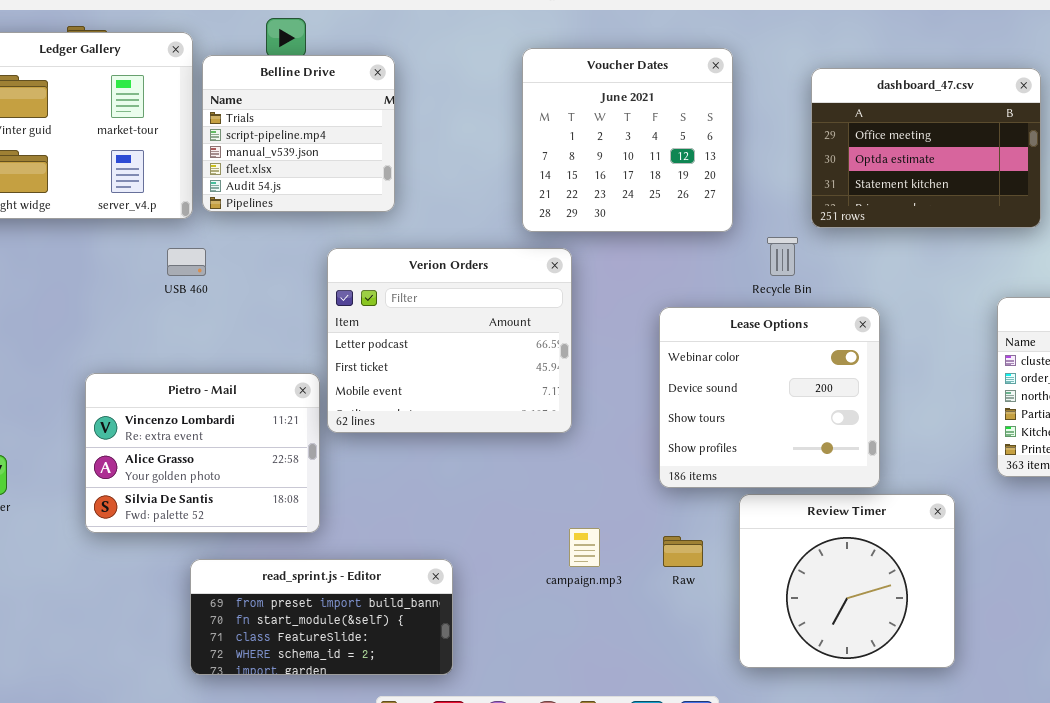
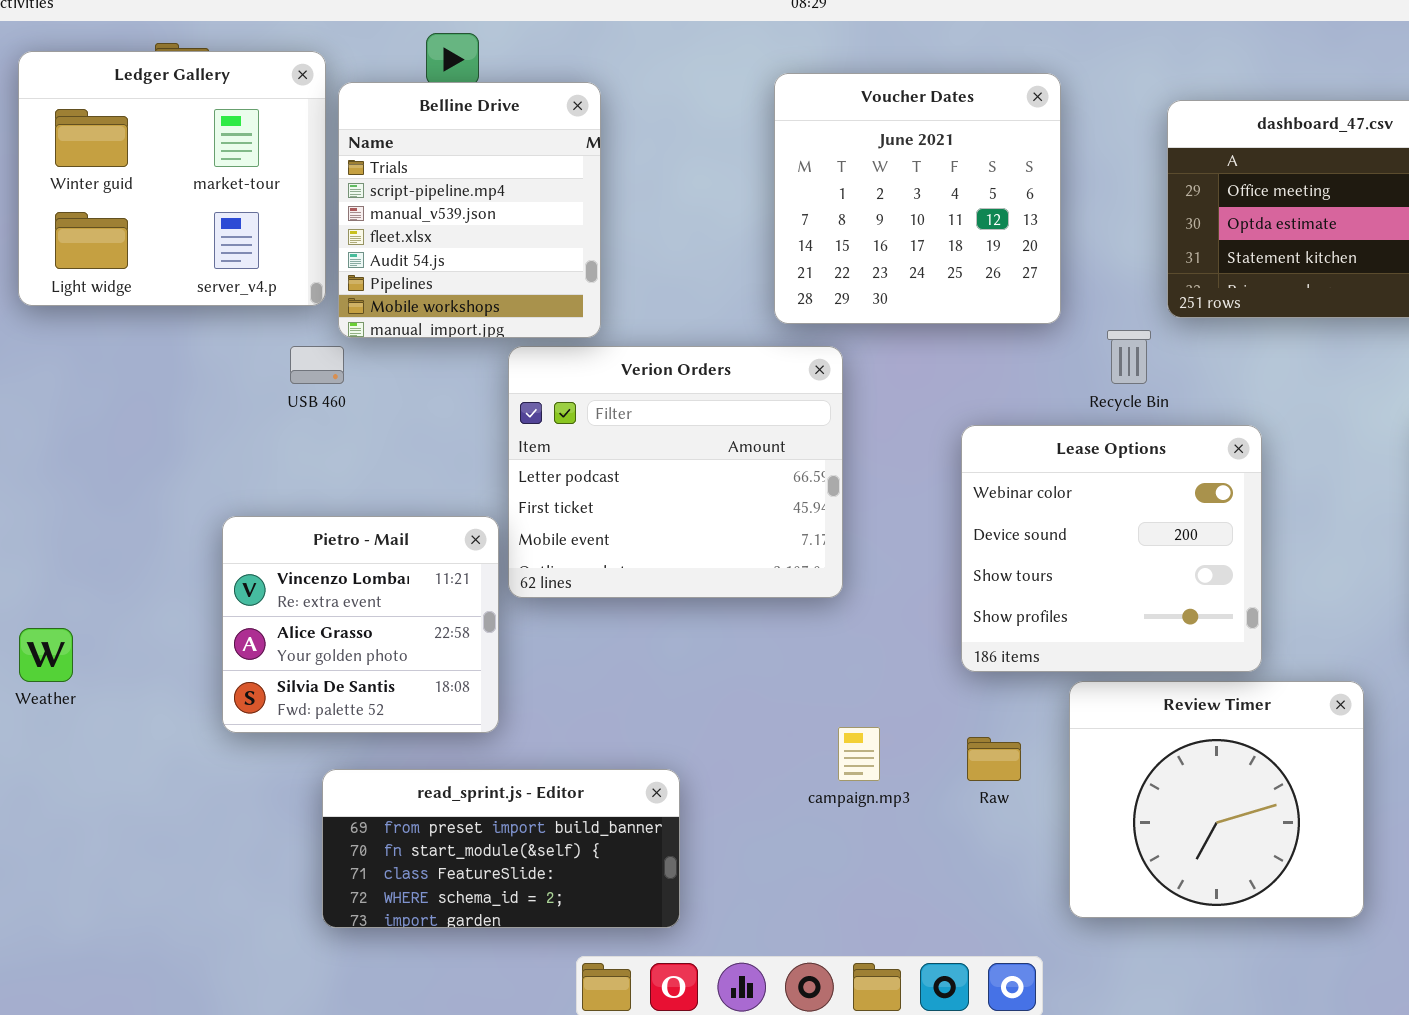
Belline Drive: [202,55,395,212] -> [338,82,601,338], resized
Pietro - Mail: [85,373,320,533] -> [222,516,499,733], resized

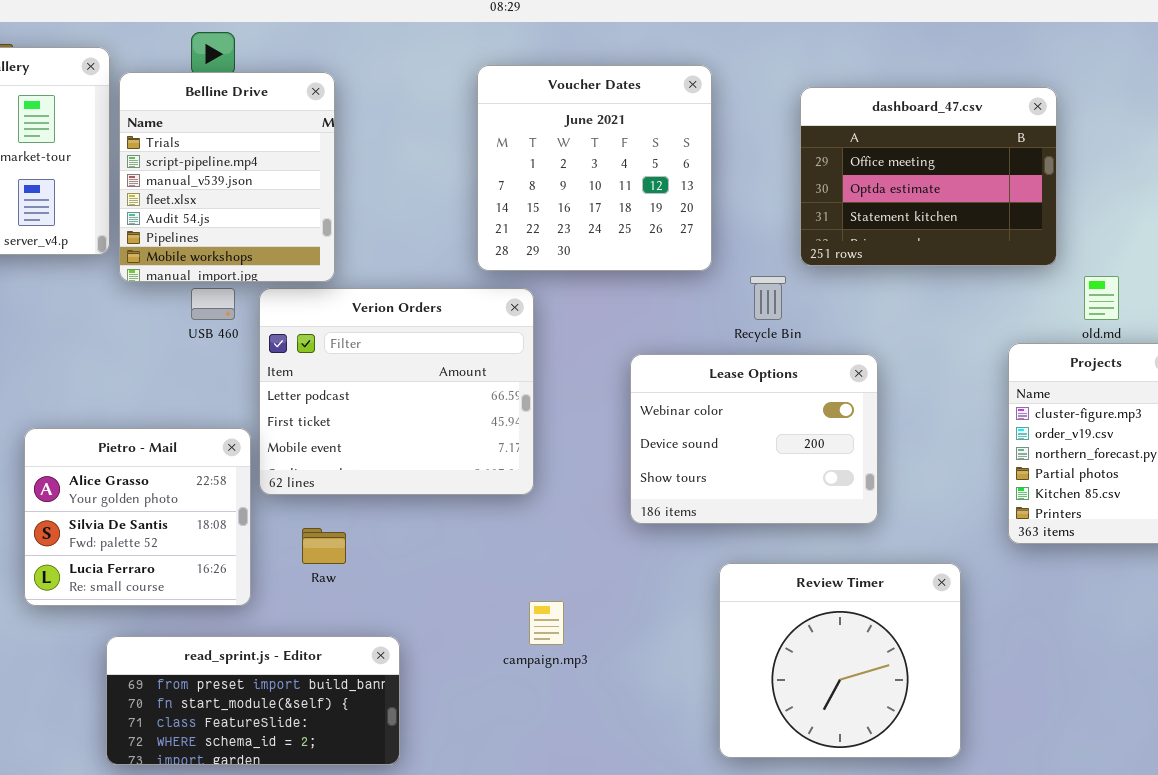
USB 460: [290,346,344,384] -> [191,288,235,320], moved
Lease Options: [961,425,1262,672] -> [630,354,878,524], resized
Pietro - Mail: [222,516,499,733] -> [24,428,251,606], scrolled down 1 row
Raw: [967,737,1021,781] -> [302,528,346,564], moved

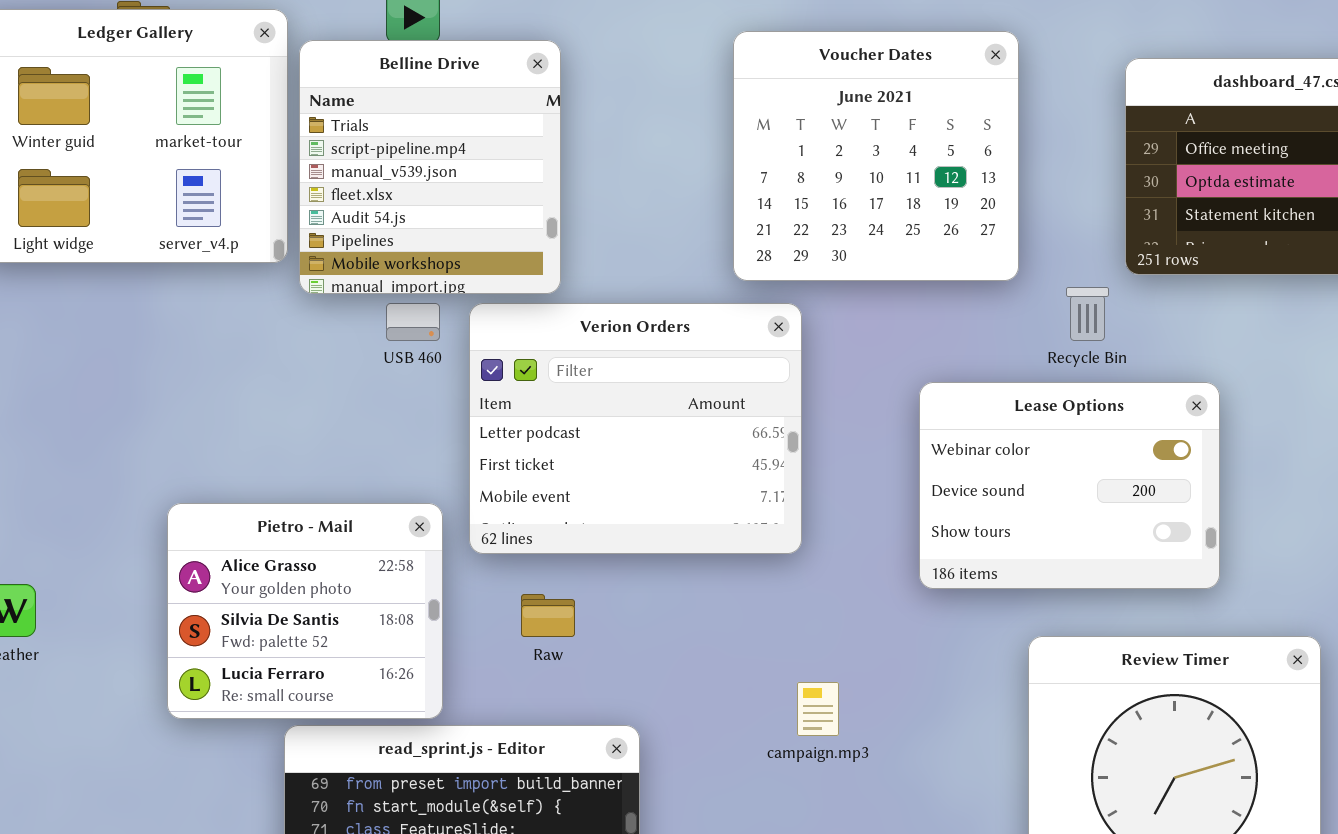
Pietro - Mail: [24,428,251,606] -> [167,503,443,719], moved

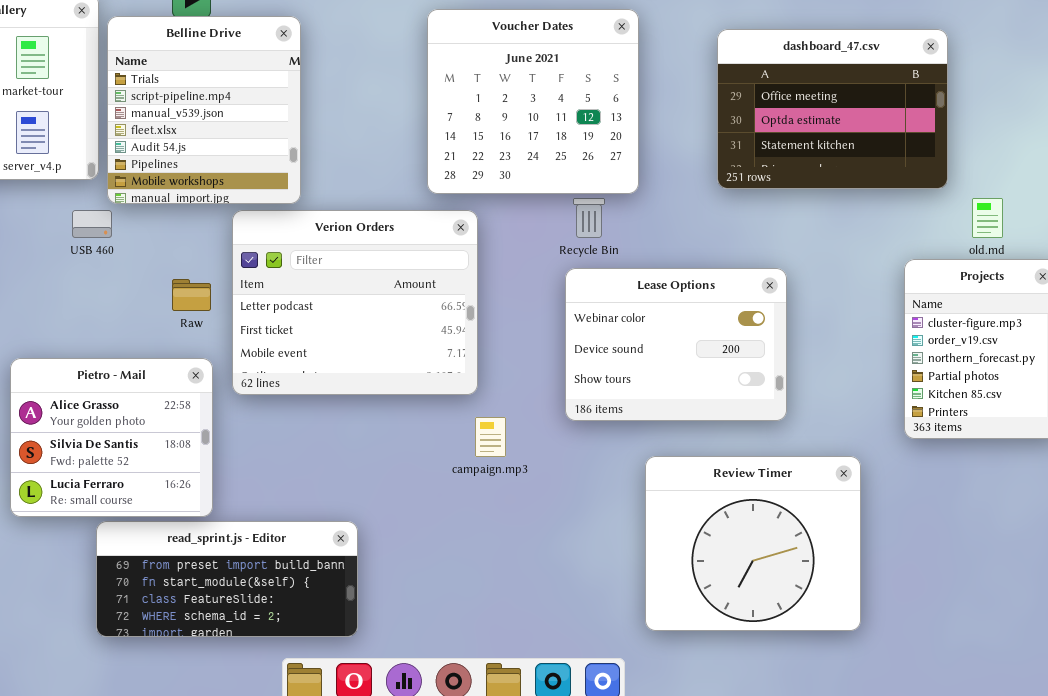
Recycle Bin: [1066,287,1109,341] -> [573,198,605,238], moved
USB 460: [386,303,440,341] -> [72,210,112,238], moved
Raw: [521,594,575,637] -> [172,279,211,311], moved
campaign.mp3: [797,682,839,736] -> [475,417,506,457], moved

